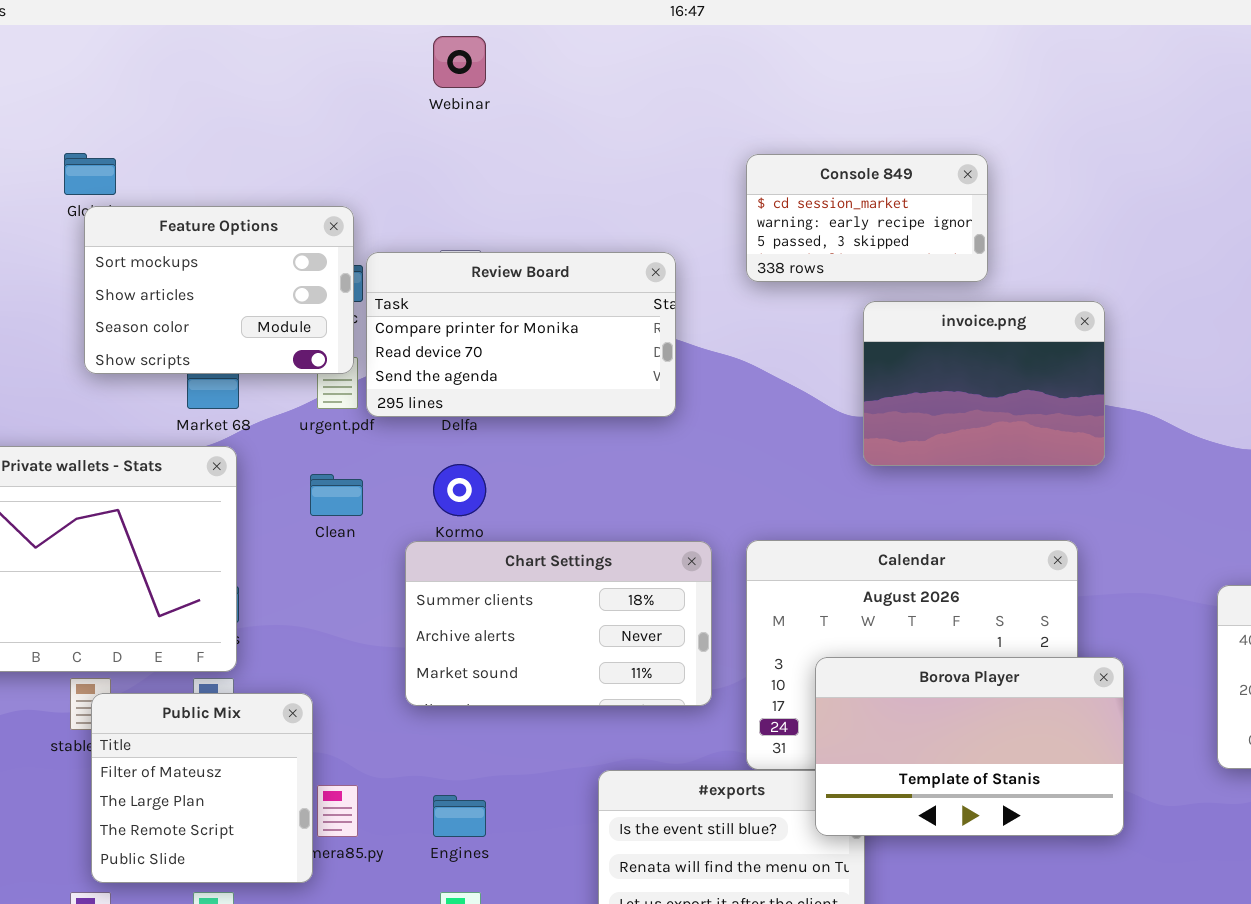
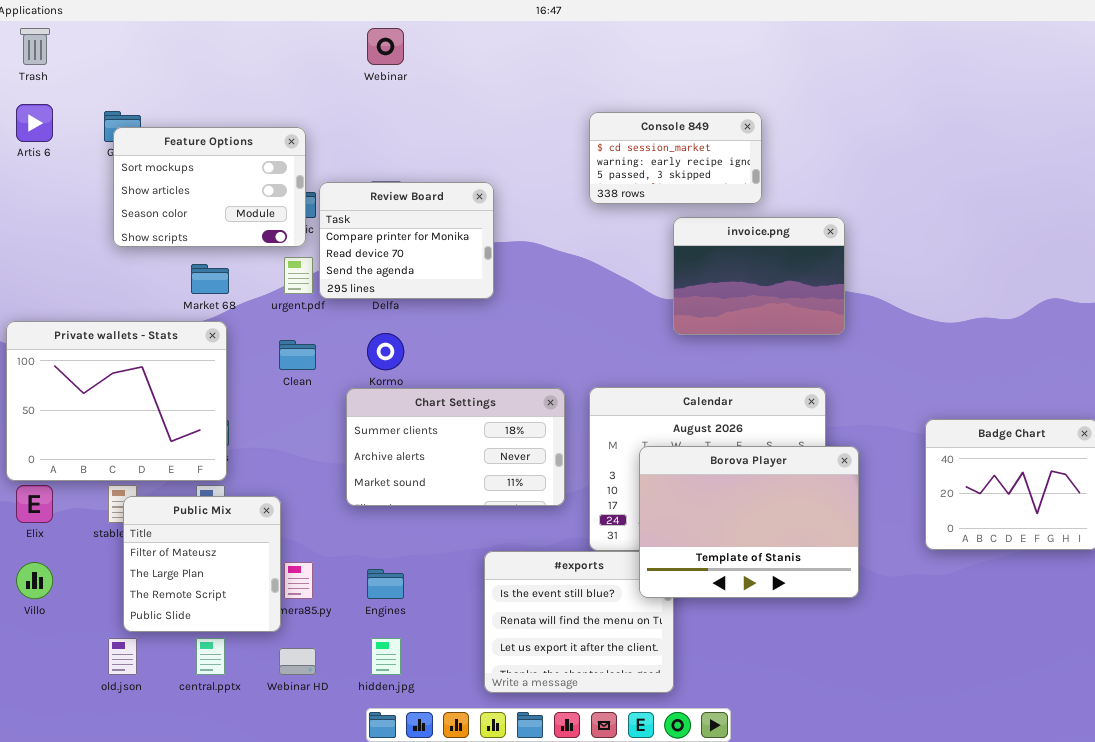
Feature Options: [84,206,354,374] -> [113,127,306,247], moved
Review Board: [366,252,676,417] -> [319,182,494,299], resized
Borova Player: [815,657,1124,836] -> [639,446,859,598], resized

